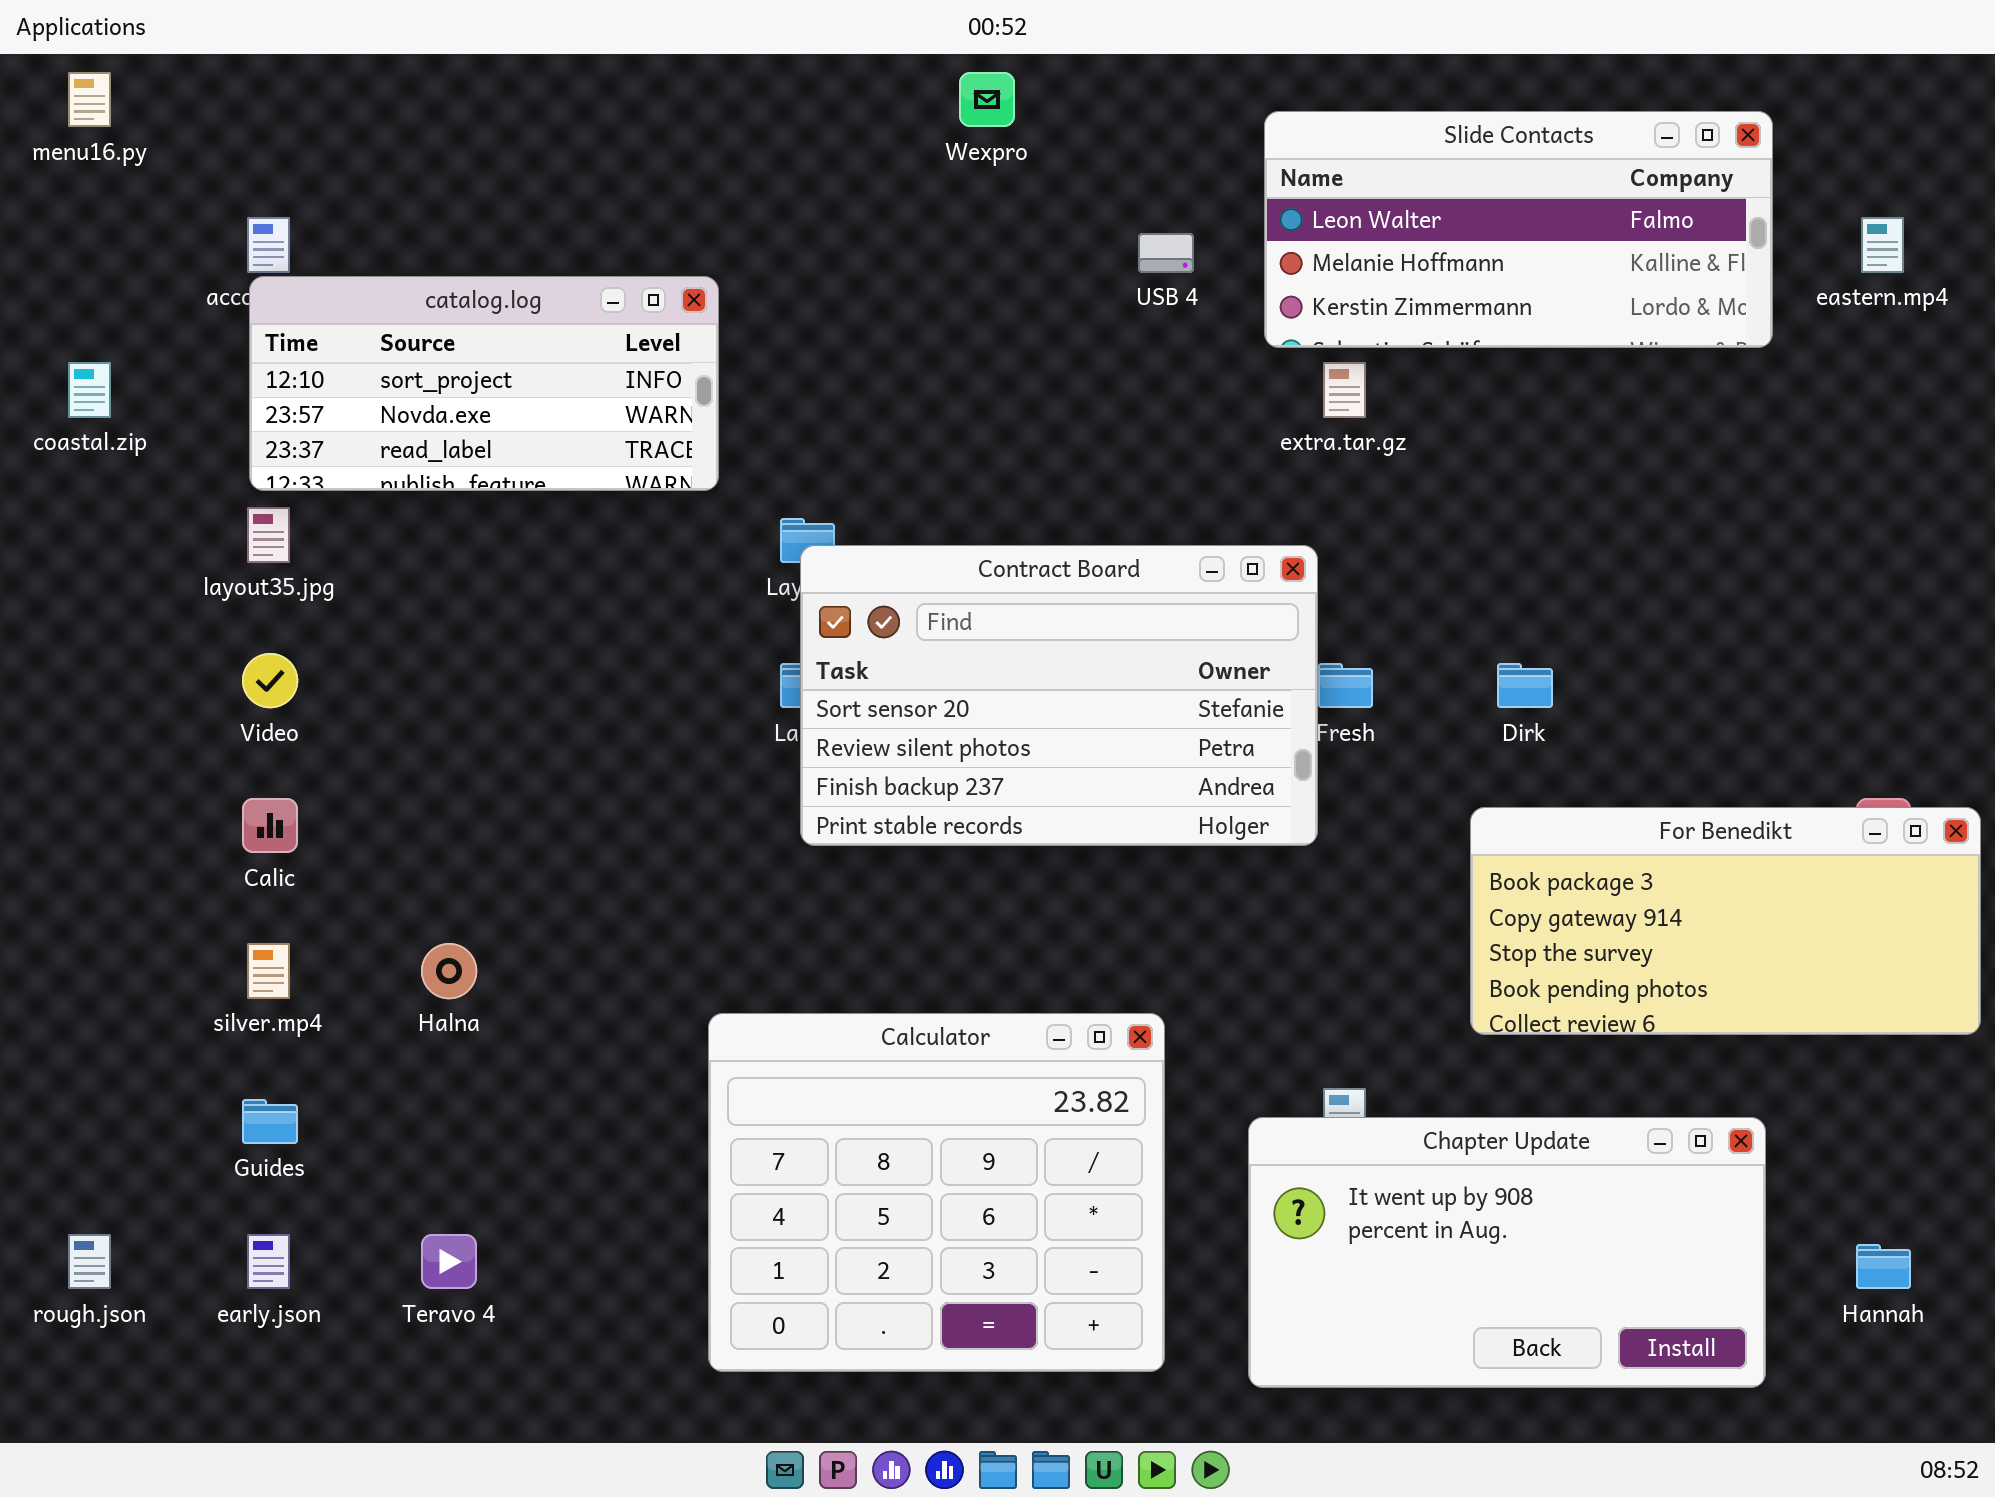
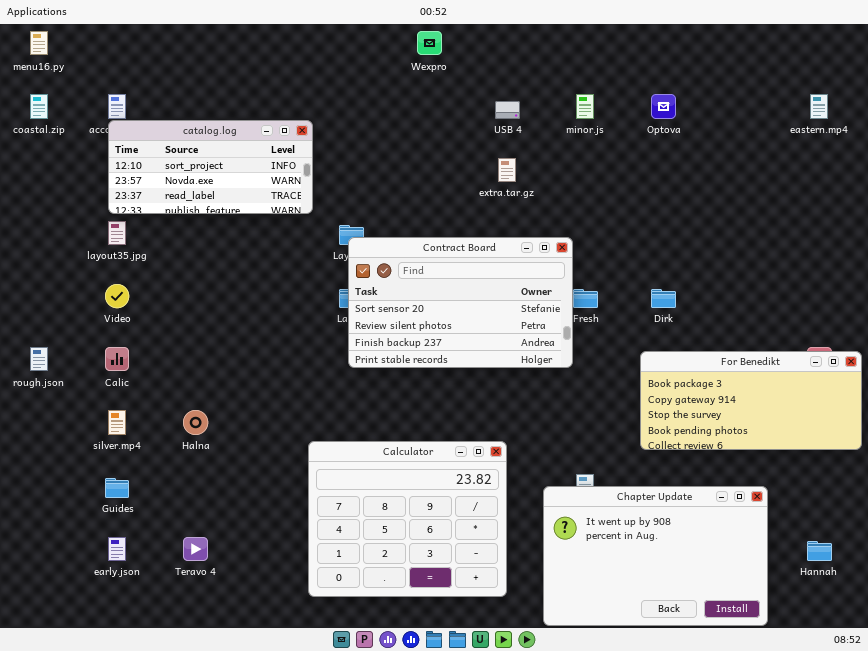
Slide Contacts: [1264,111,1773,348] -> none, closed
coastal.zip: [68,362,111,418] -> [30,94,48,119], moved
extra.tar.gz: [1323,362,1366,418] -> [498,158,516,182], moved
Chapter Update: [1248,1117,1766,1388] -> [543,486,768,626], resized
rough.json: [68,1234,111,1289] -> [30,347,48,371], moved

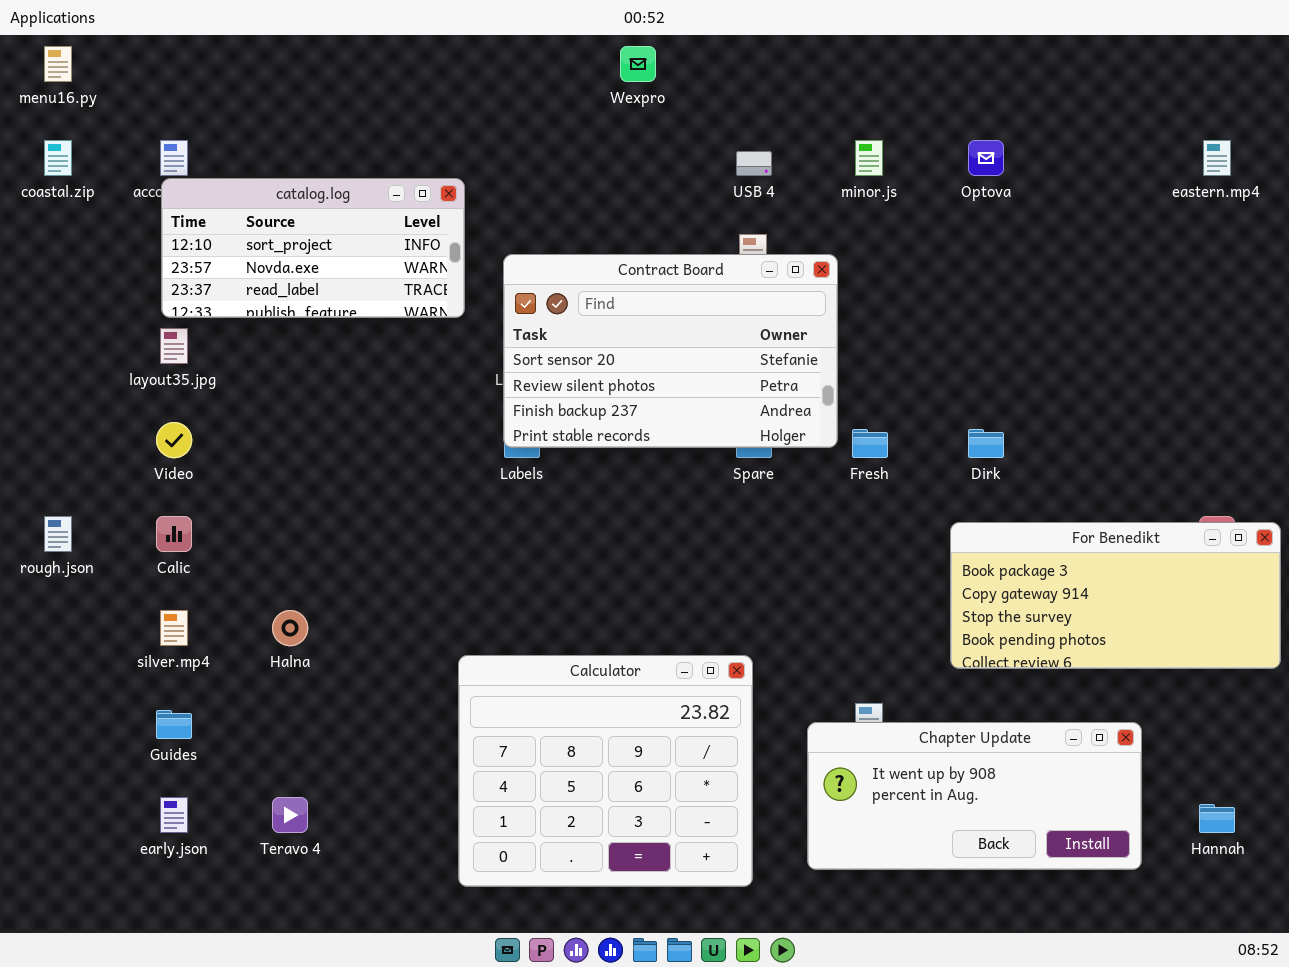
Contract Board: [348,237,573,368] -> [503,254,838,448], moved
Chapter Update: [543,486,768,626] -> [807,722,1142,870], resized

